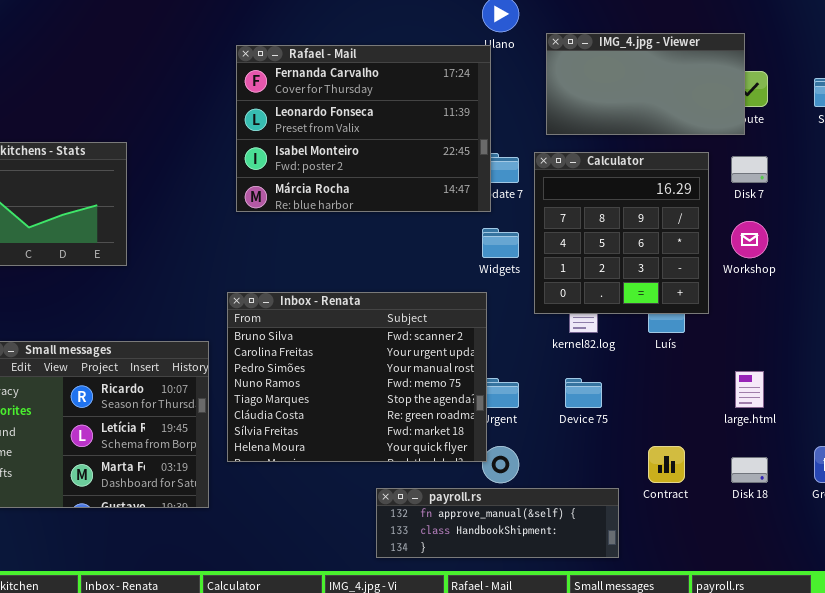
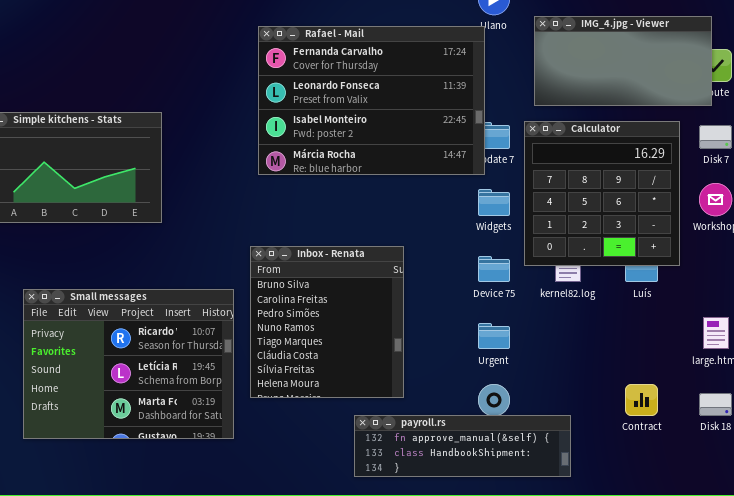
Inbox - Renata: [227,292,487,462] -> [250,246,404,398], resized
Device 75: [565,378,602,408] -> [478,256,510,282], moved
payroll.rs: [376,488,619,558] -> [354,415,571,477], moved

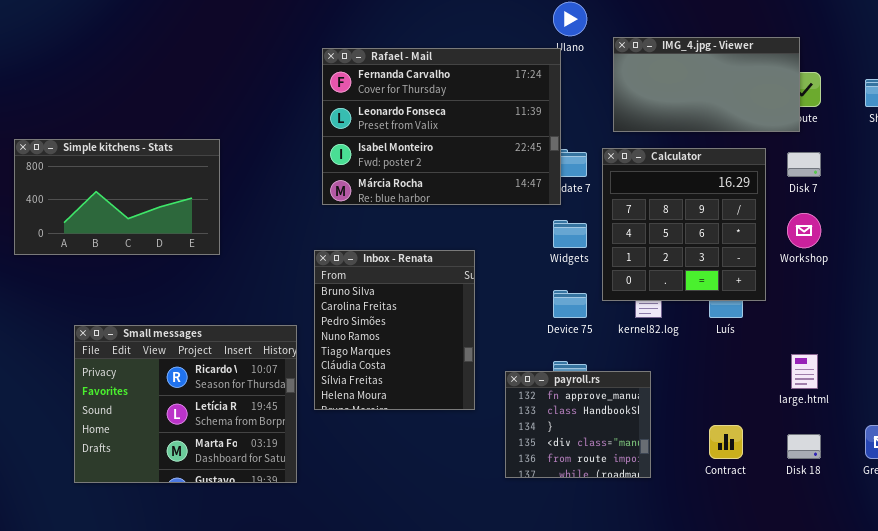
Inbox - Renata: [250,246,404,398] -> [314,250,475,410], moved
payroll.rs: [354,415,571,477] -> [505,371,651,478], moved, resized

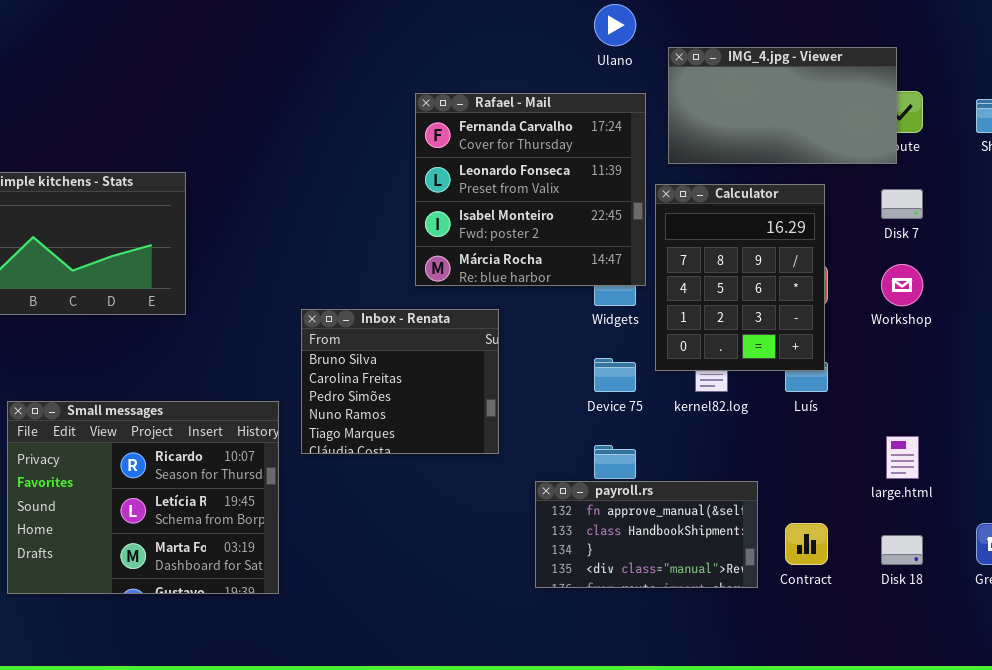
Rafael - Mail: [322,48,561,205] -> [415,93,646,286], moved, resized
Calculator: [602,148,766,301] -> [655,184,825,371], resized
Inbox - Renata: [314,250,475,410] -> [301,309,499,454], resized
payroll.rs: [505,371,651,478] -> [535,481,758,588], resized

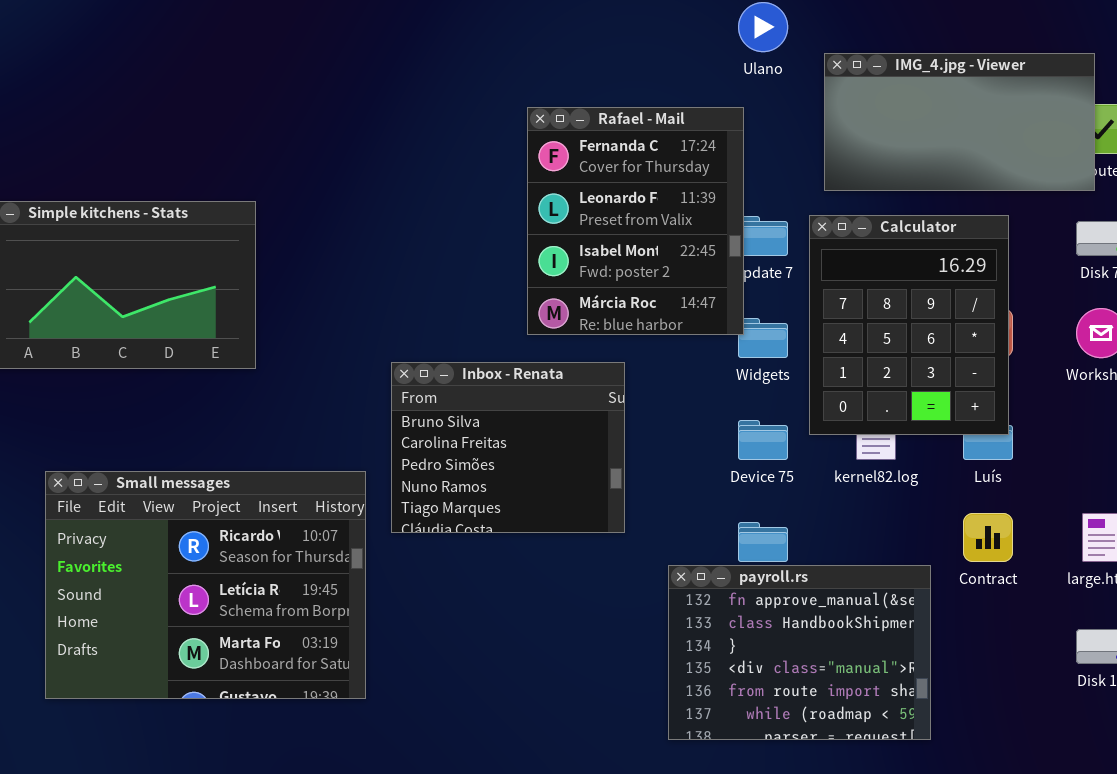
Rafael - Mail: [415,93,646,286] -> [527,107,744,335], resized
payroll.rs: [535,481,758,588] -> [668,565,931,740], resized
Contract: [785,523,828,565] -> [963,513,1013,562], moved

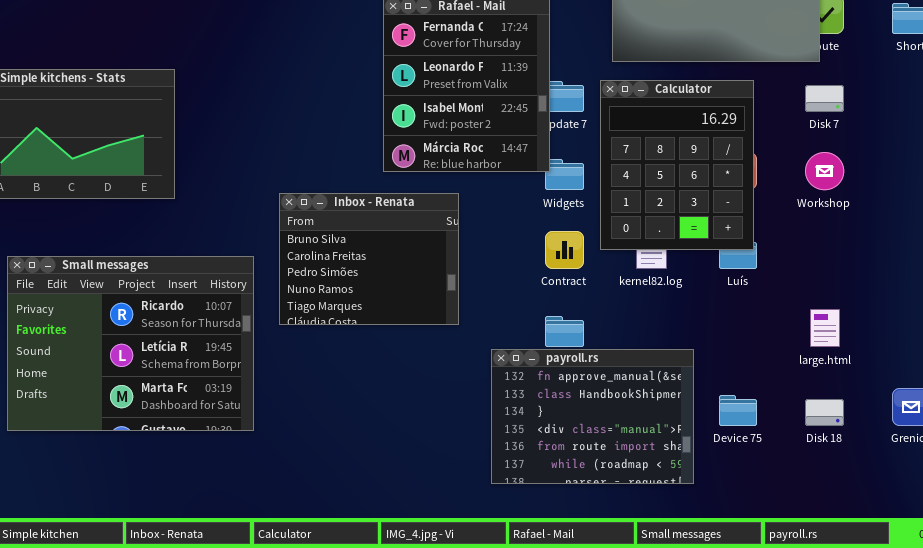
Device 75: [738,420,788,460] -> [719,395,757,426], moved
Small messages: [45,471,366,699] -> [7,256,254,431], moved
Contract: [963,513,1013,562] -> [545,231,584,269], moved

